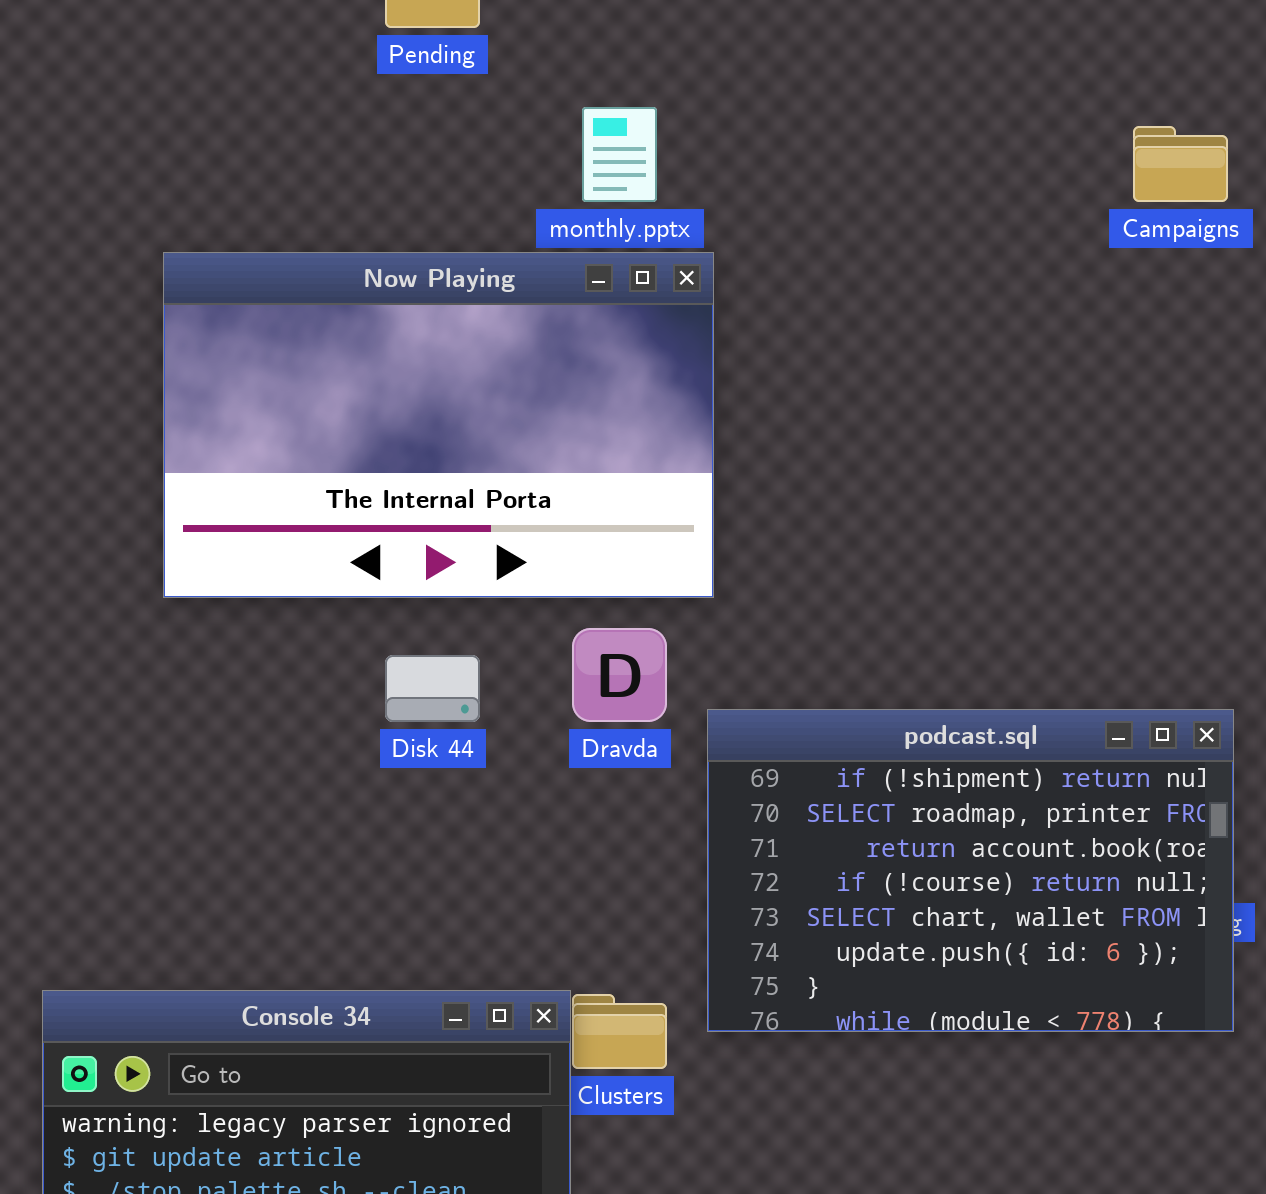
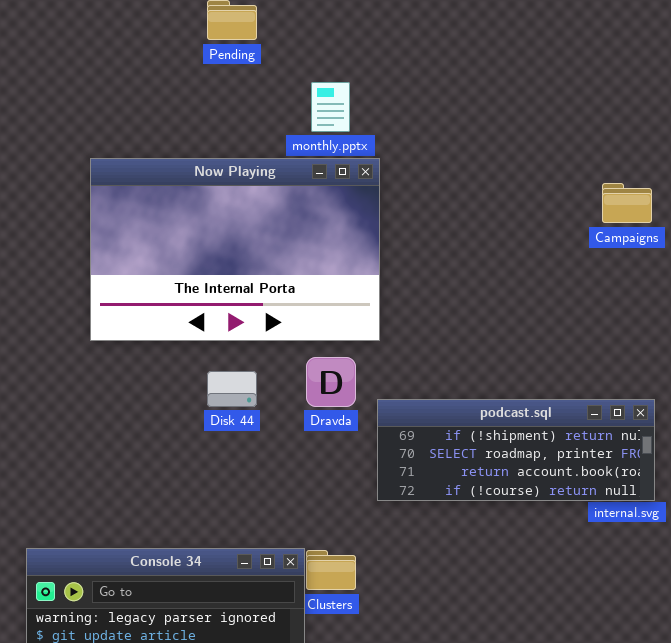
Campaigns: [1133,126,1228,202] -> [602,183,652,223], moved
podcast.sql: [707,709,1234,1032] -> [377,399,655,501], resized

